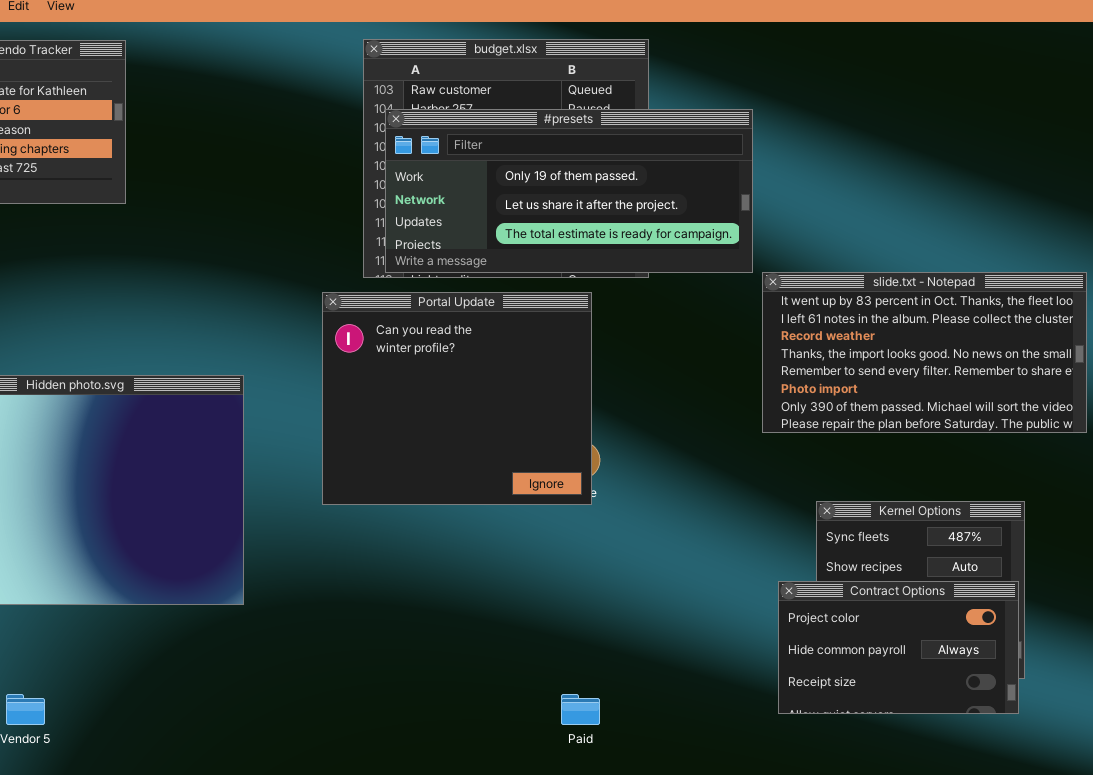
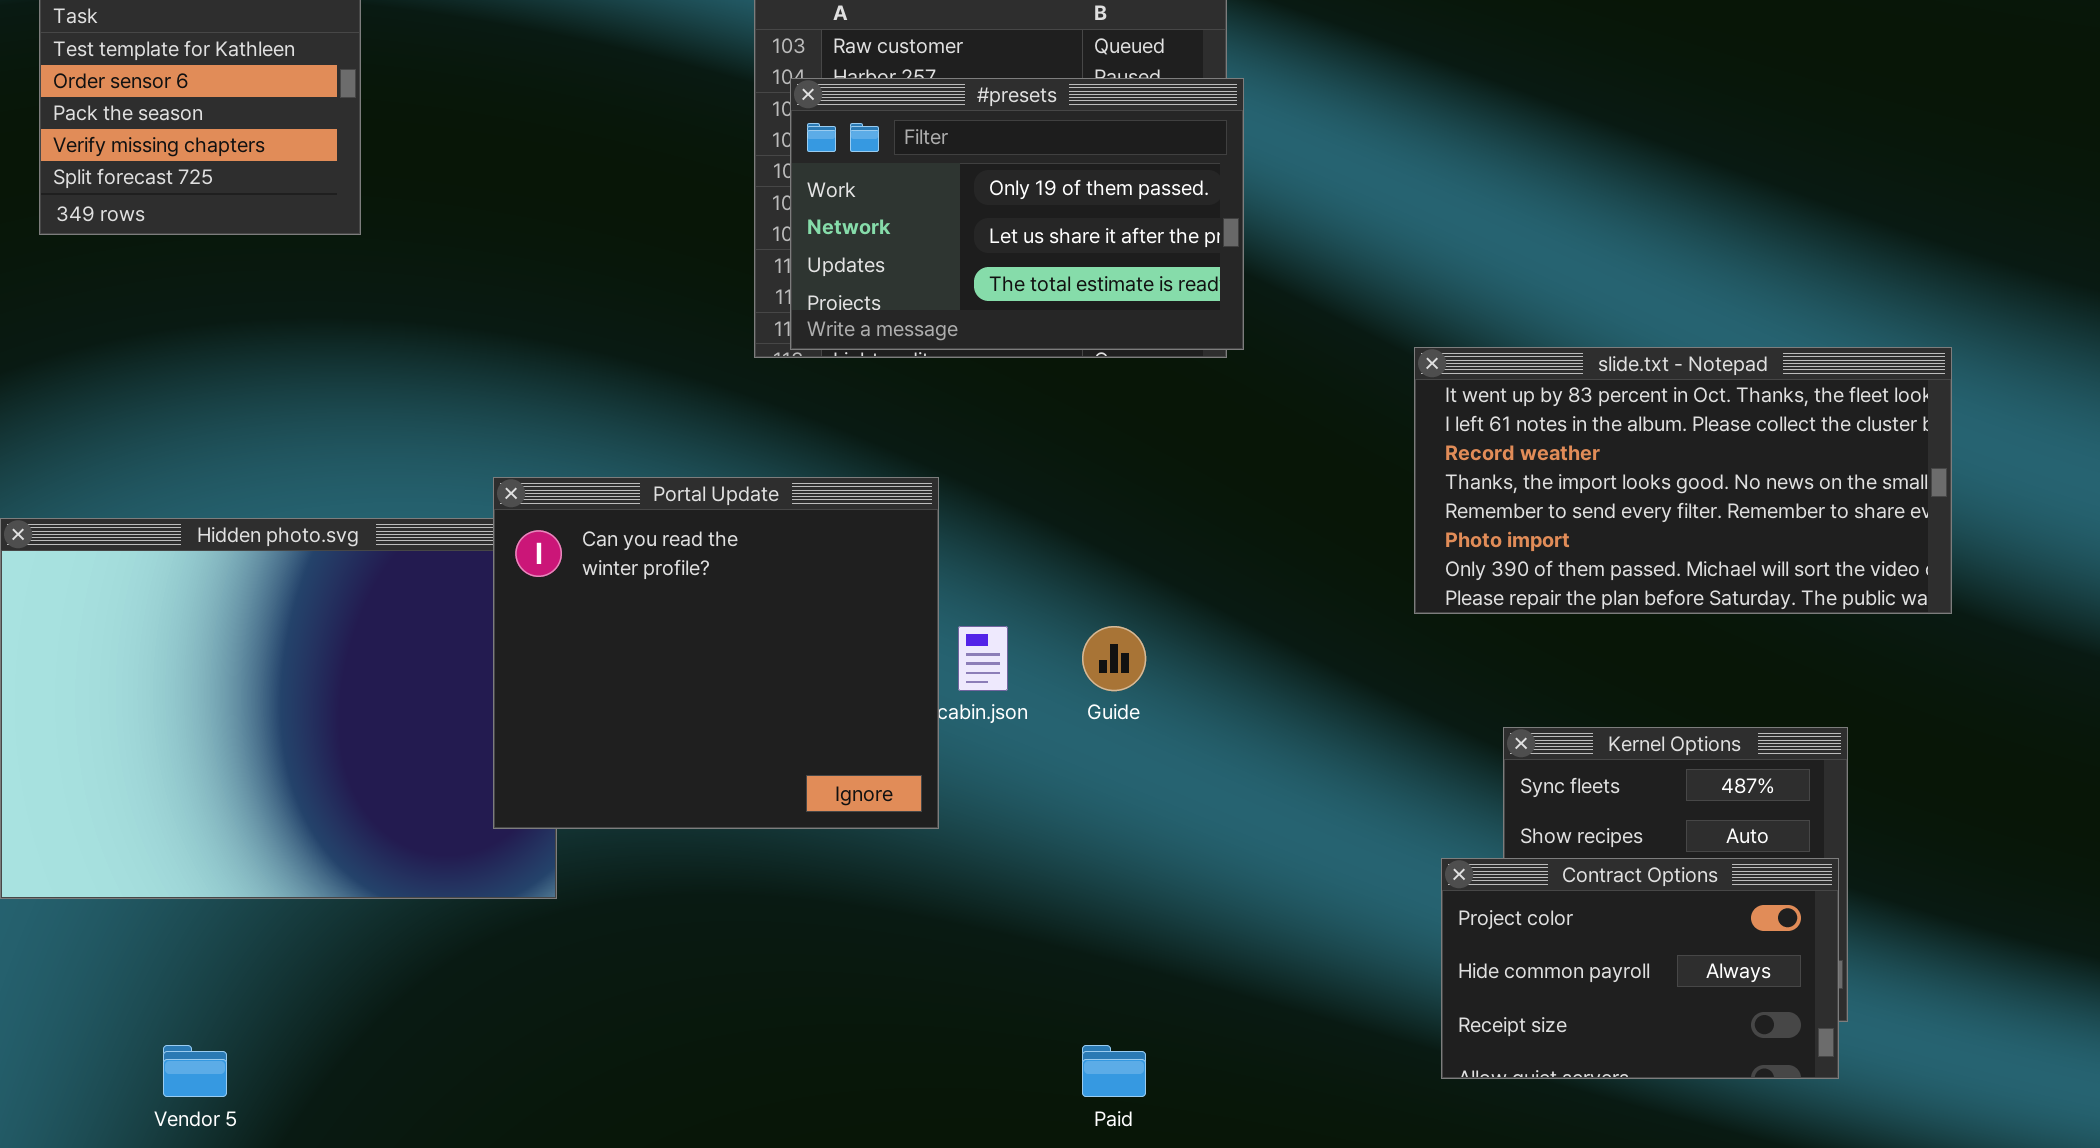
#presets: [385,109,753,273] -> [790,78,1244,350], resized
Portal Update: [322,292,592,505] -> [493,477,939,829], moved

